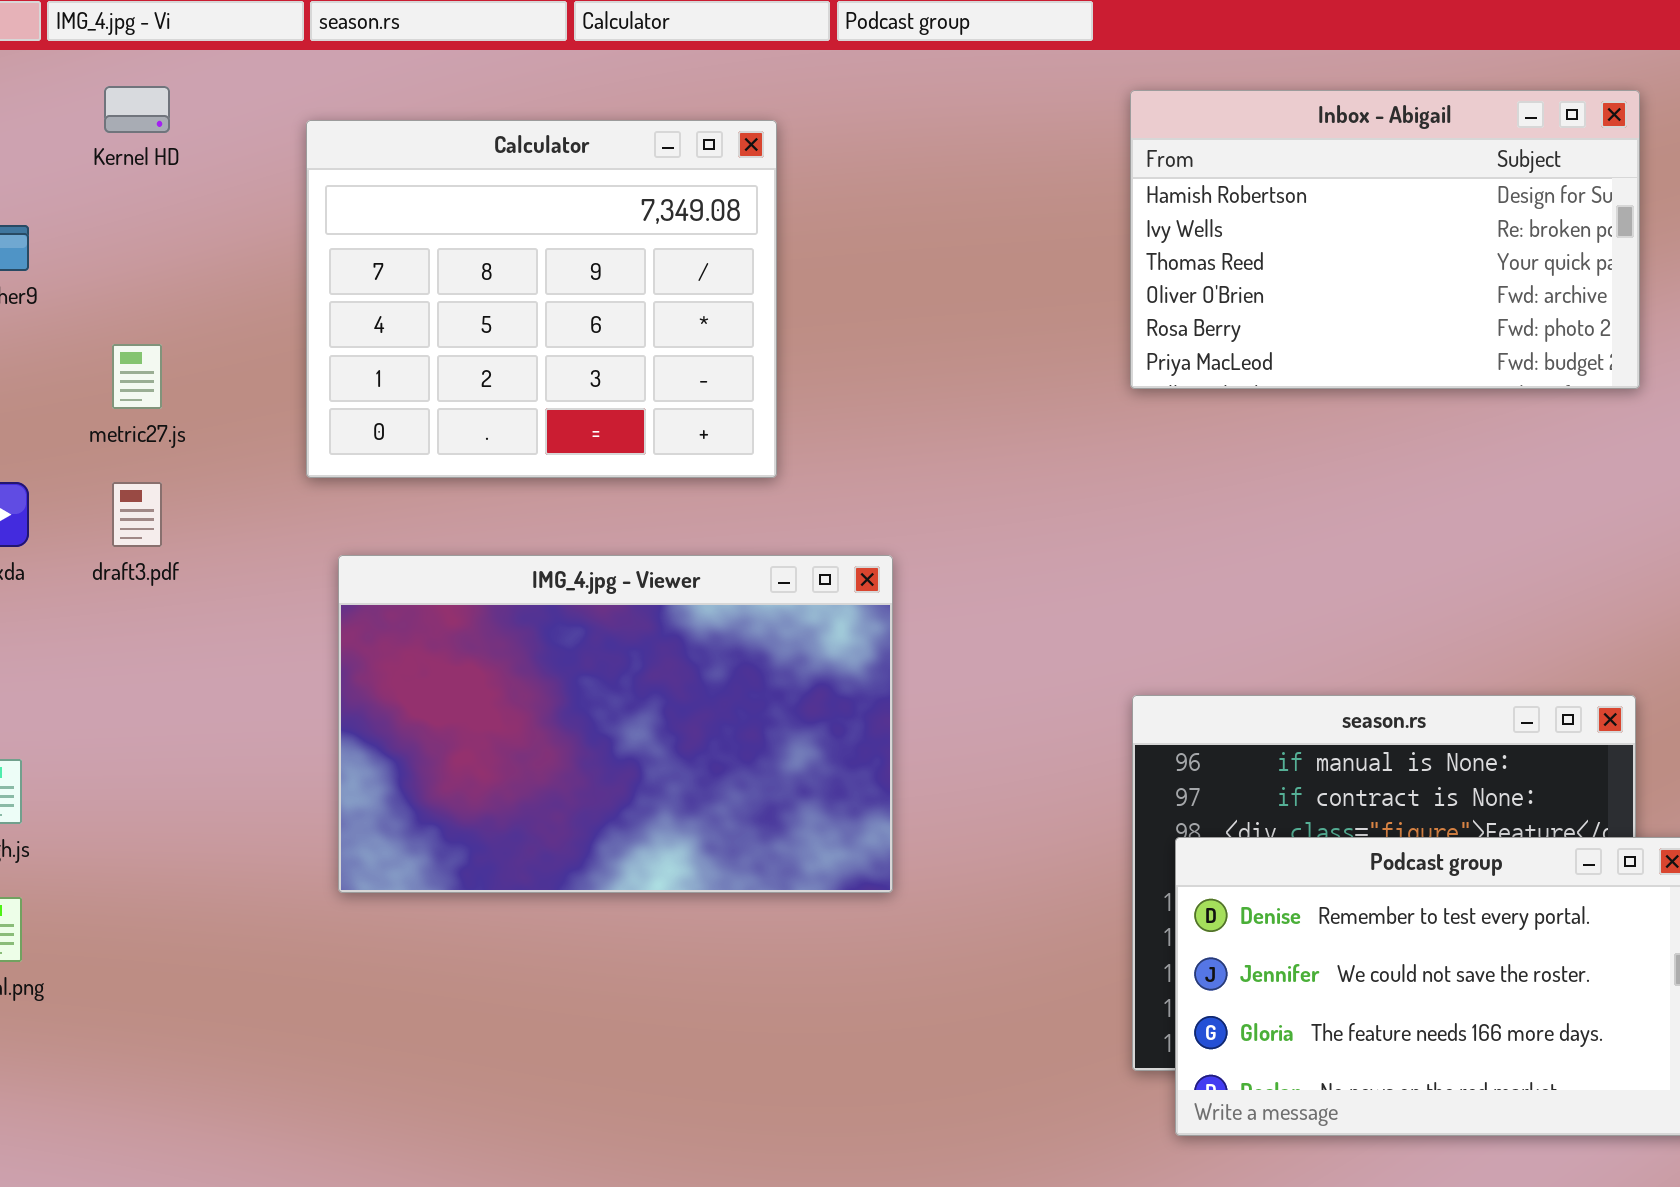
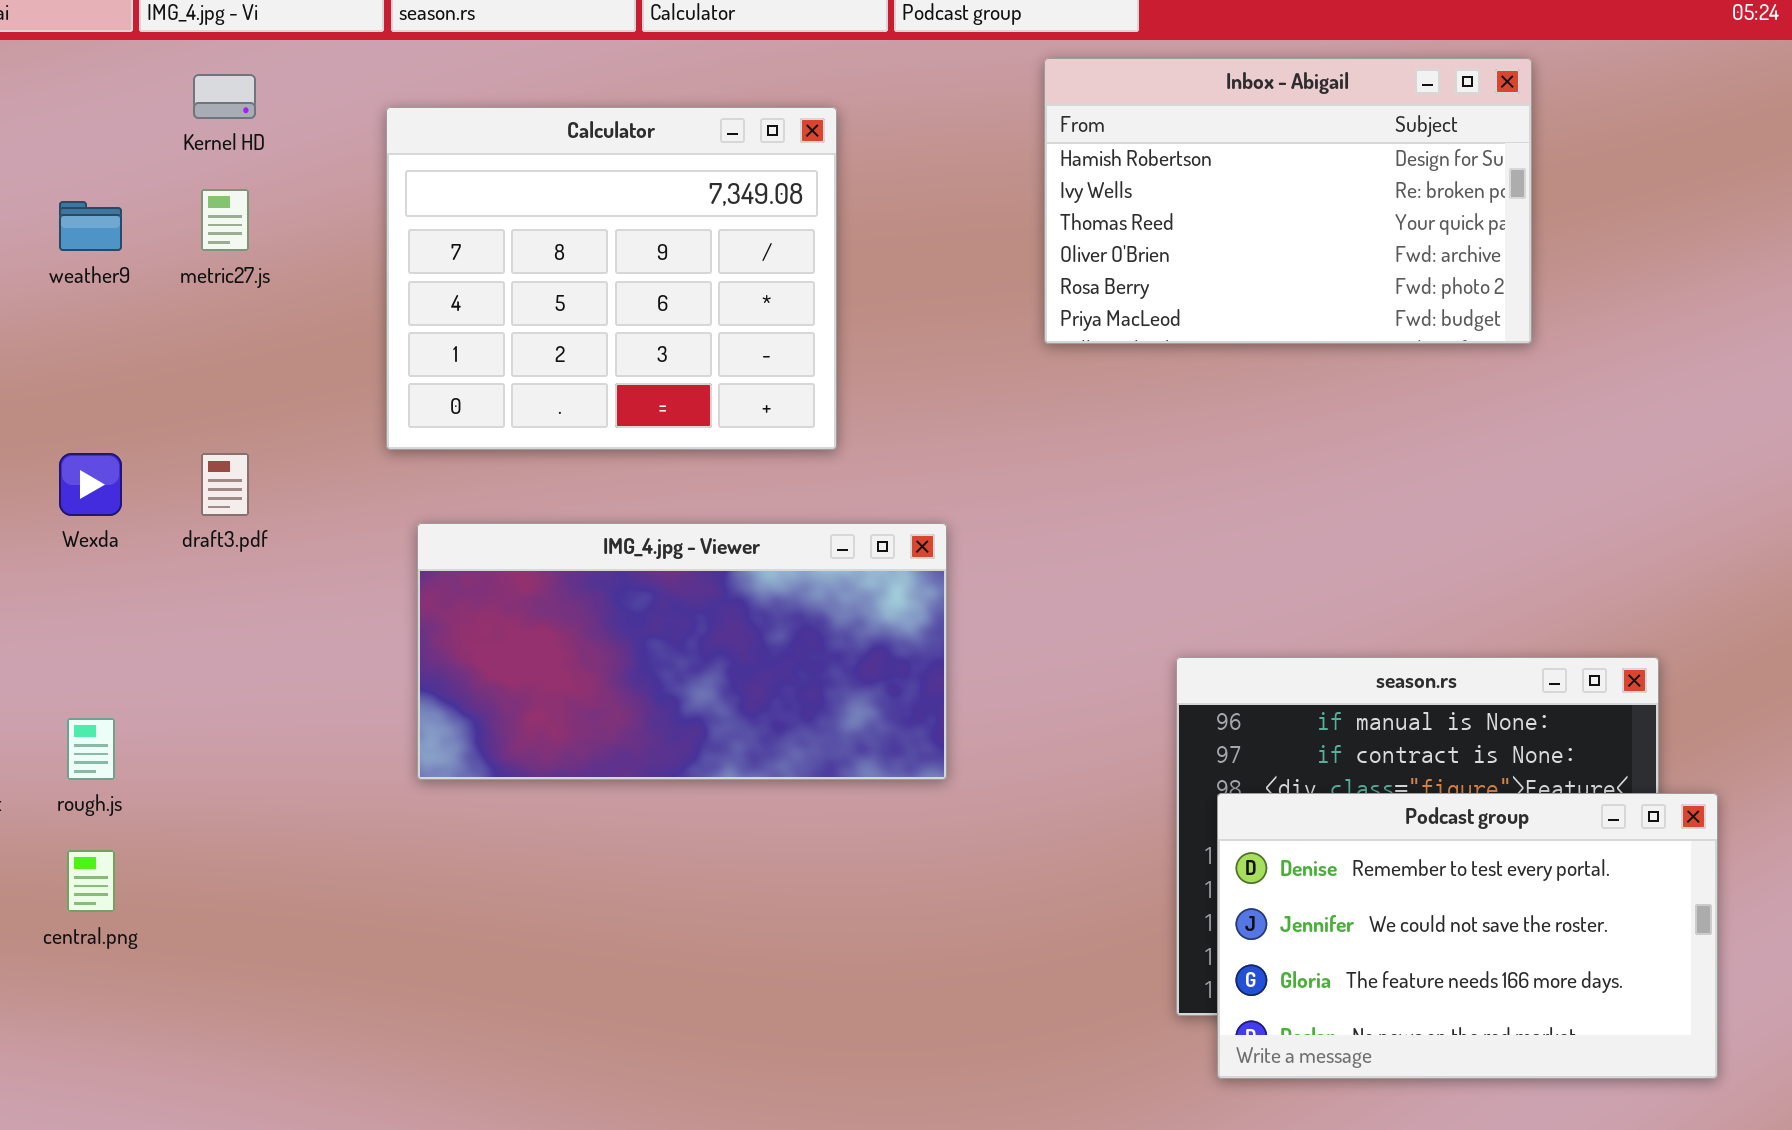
Inbox - Abigail: [1130,90,1640,389] -> [1044,58,1532,344], moved
metric27.js: [112,344,162,409] -> [201,189,249,251], moved
IMG_4.jpg - Viewer: [338,555,893,893] -> [417,523,947,780], resized

